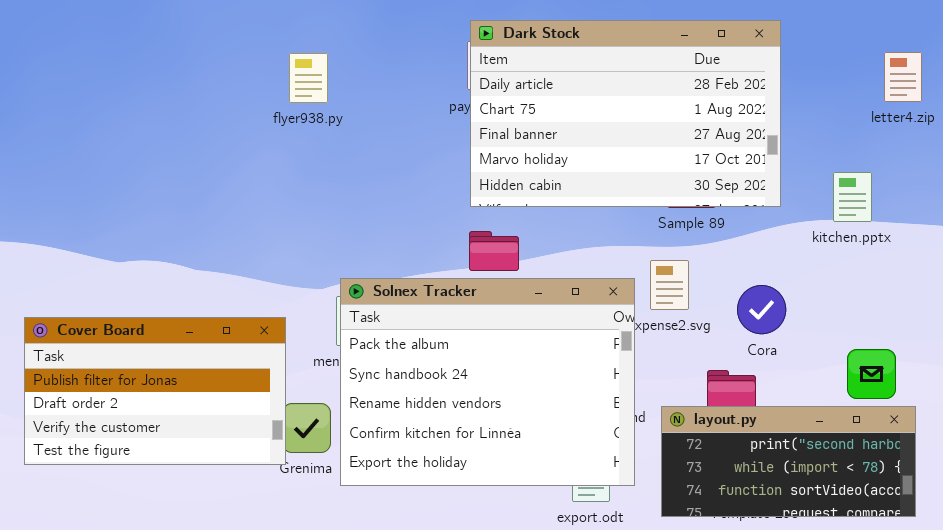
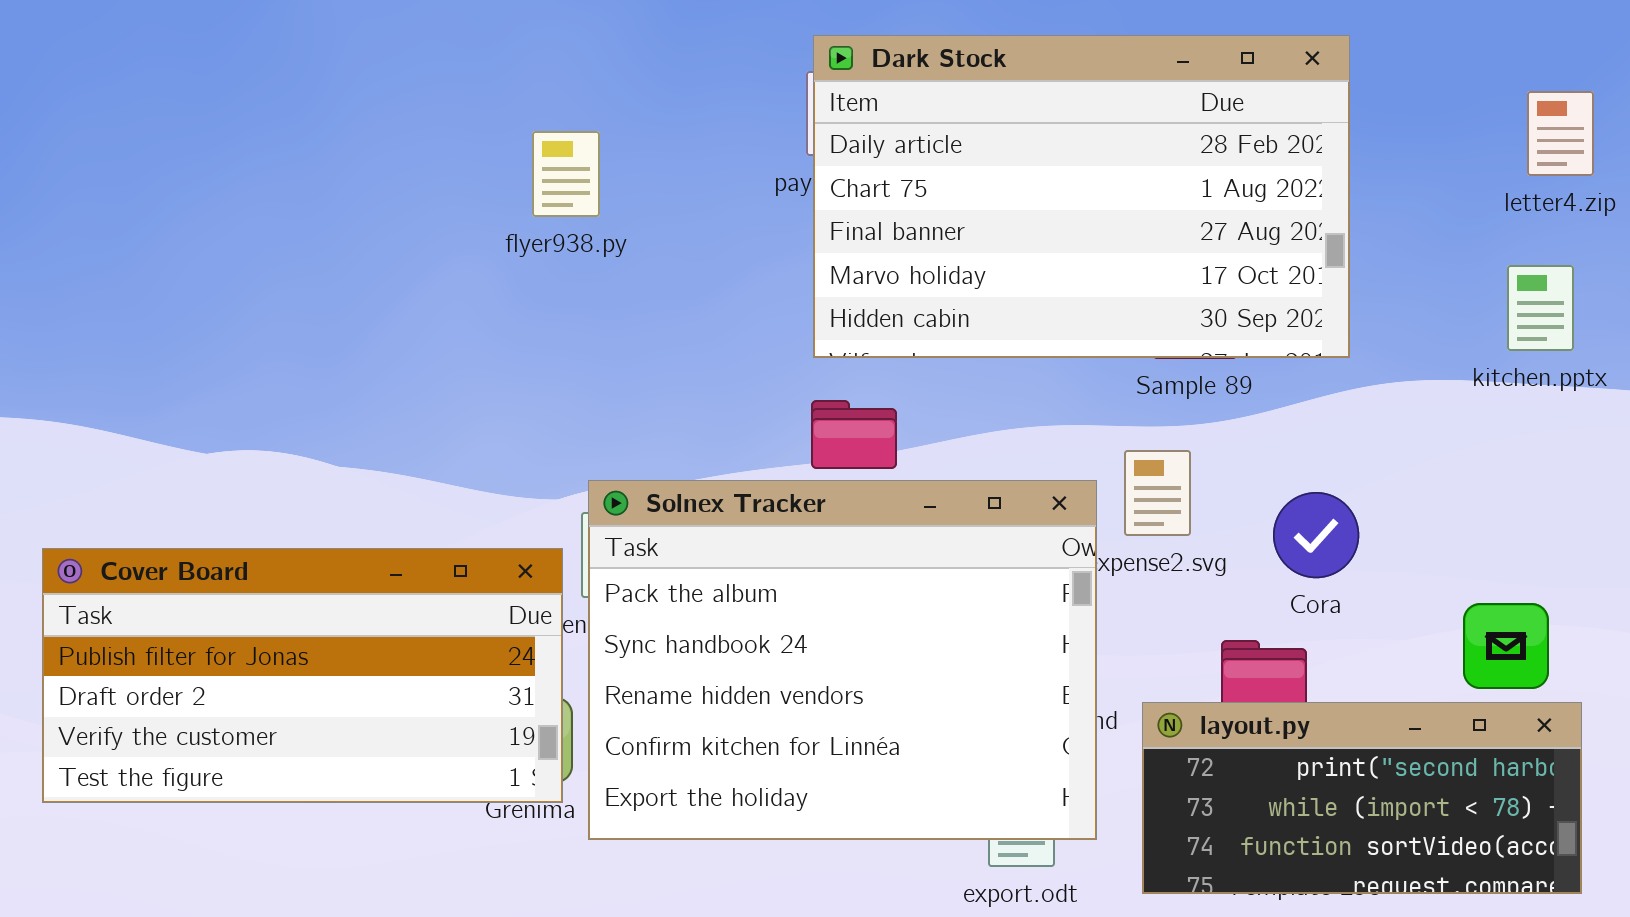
flyer938.py: [289,53,328,103] -> [532,131,600,217], moved
kitchen.pptx: [833,172,872,222] -> [1507,265,1574,351], moved
Cover Board: [24,317,286,465] -> [42,548,563,803], resized

